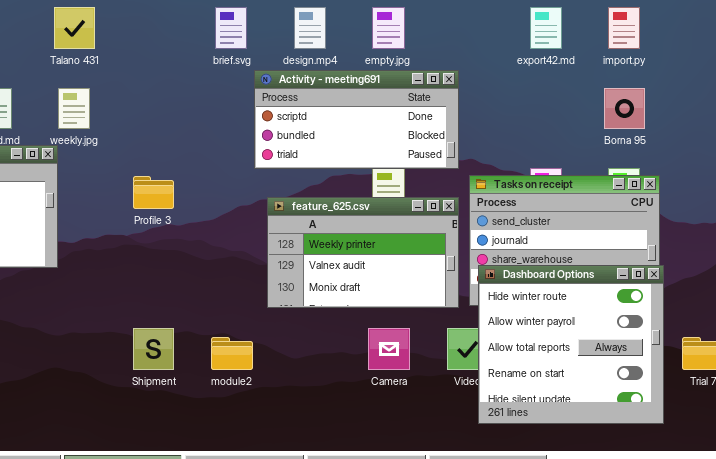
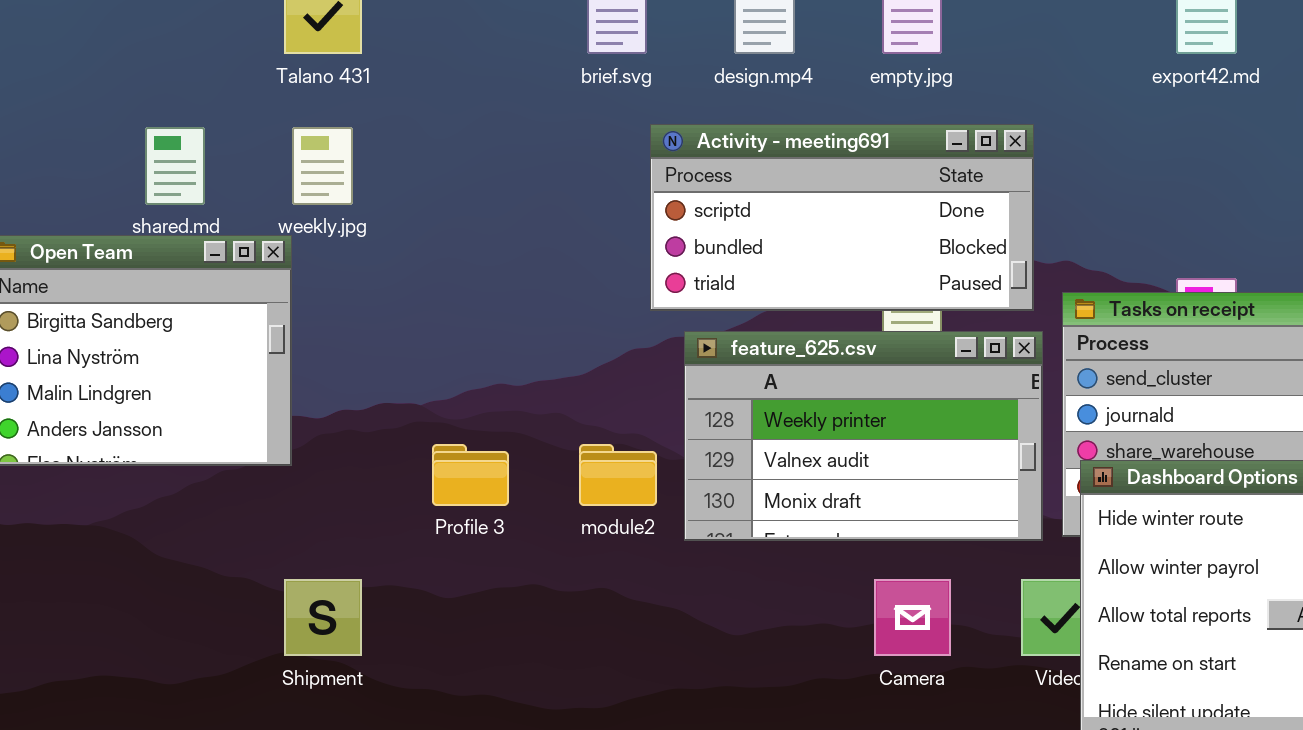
Activity - meeting691: [254,70,459,169] -> [650,124,1034,311], moved
Profile 3: [133,176,174,209] -> [432,444,509,506], moved
Shipment: [133,328,174,370] -> [284,579,362,656], moved
module2: [211,337,253,370] -> [579,444,657,506], moved

